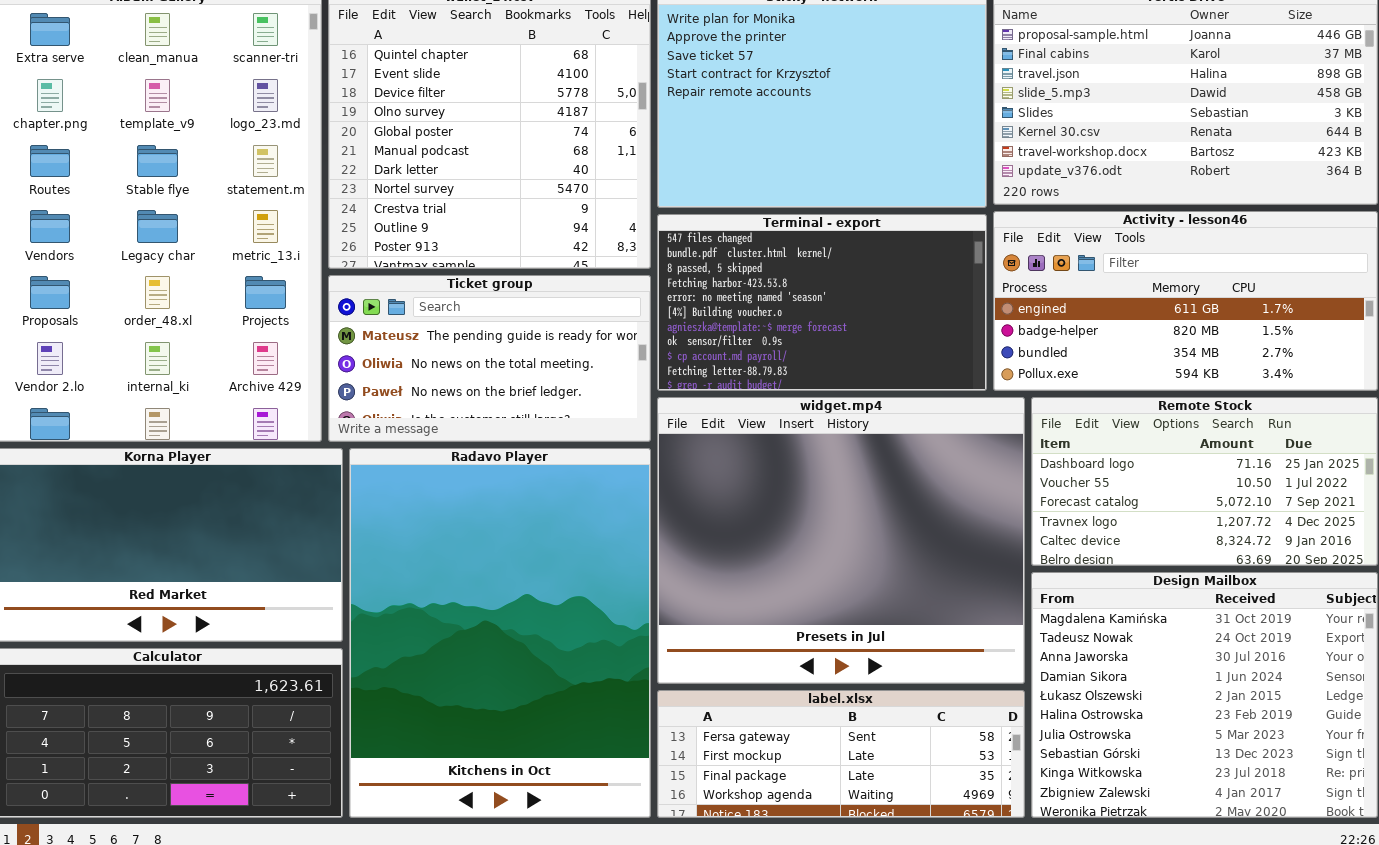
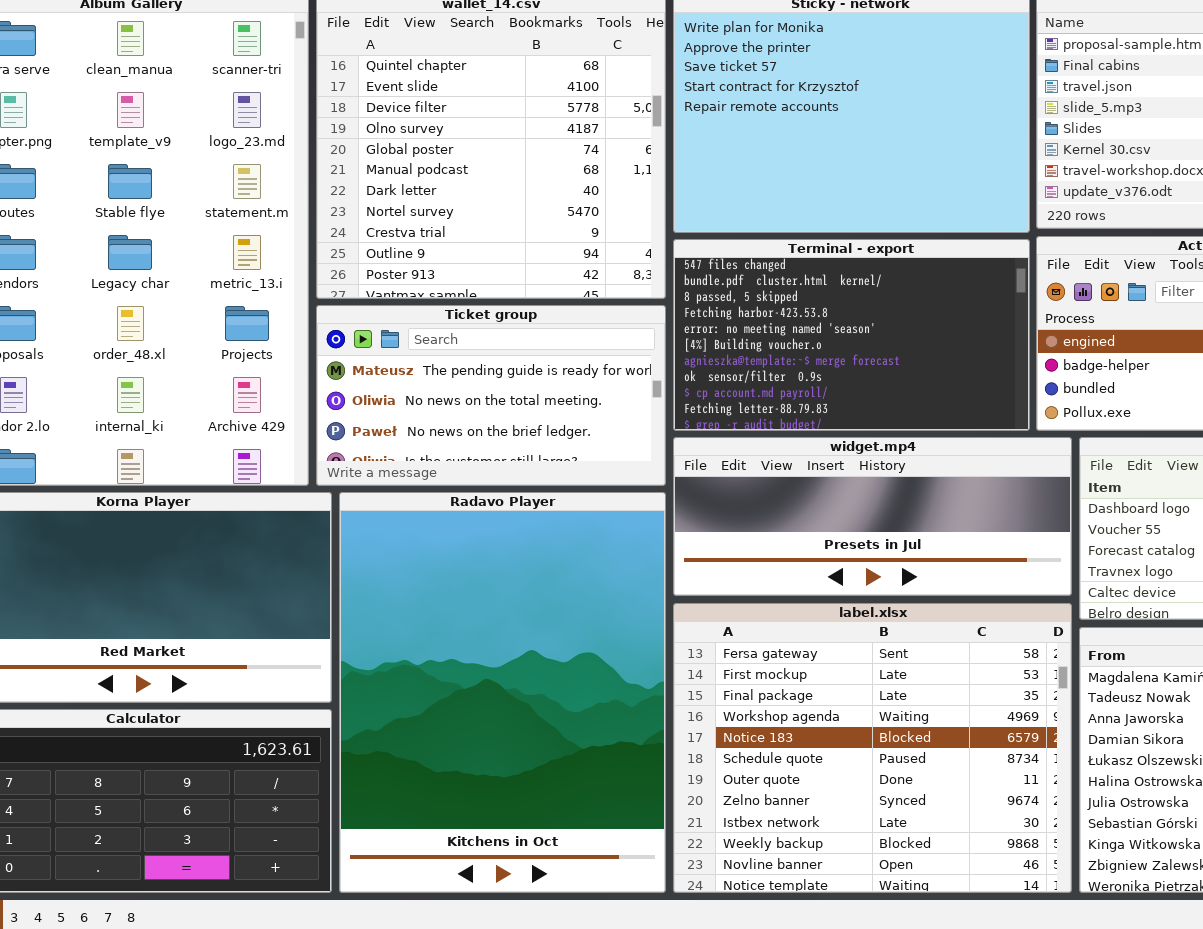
widget.mp4: [657,397,1025,684] -> [673,437,1072,596], resized
label.xlsx: [657,690,1025,818] -> [673,603,1072,893], resized

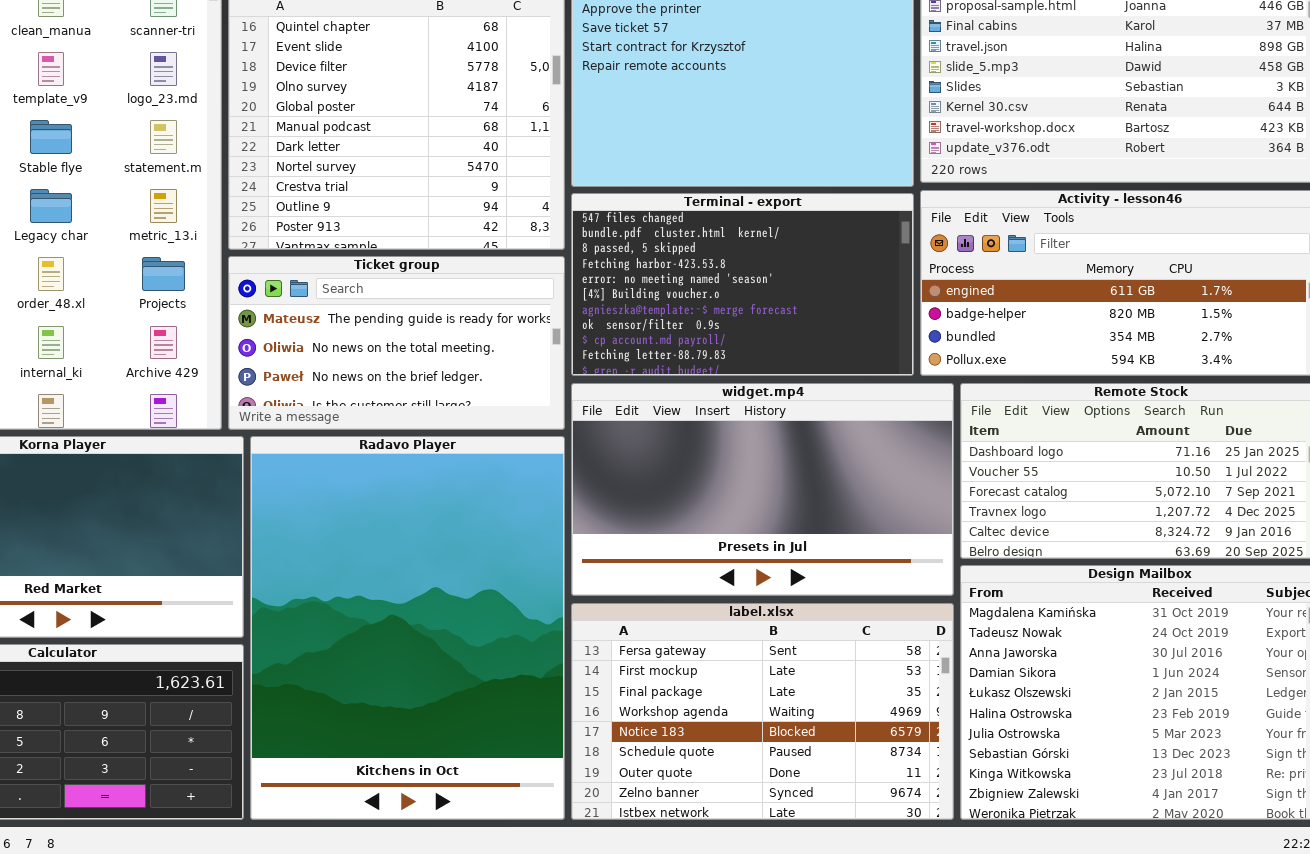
widget.mp4: [673,437,1072,596] -> [571,383,954,596], resized
label.xlsx: [673,603,1072,893] -> [571,603,954,820], resized

